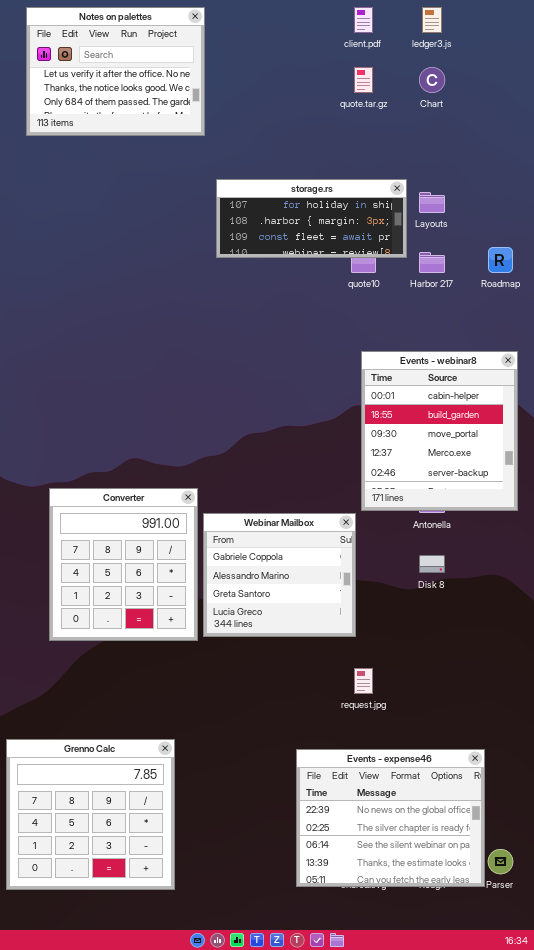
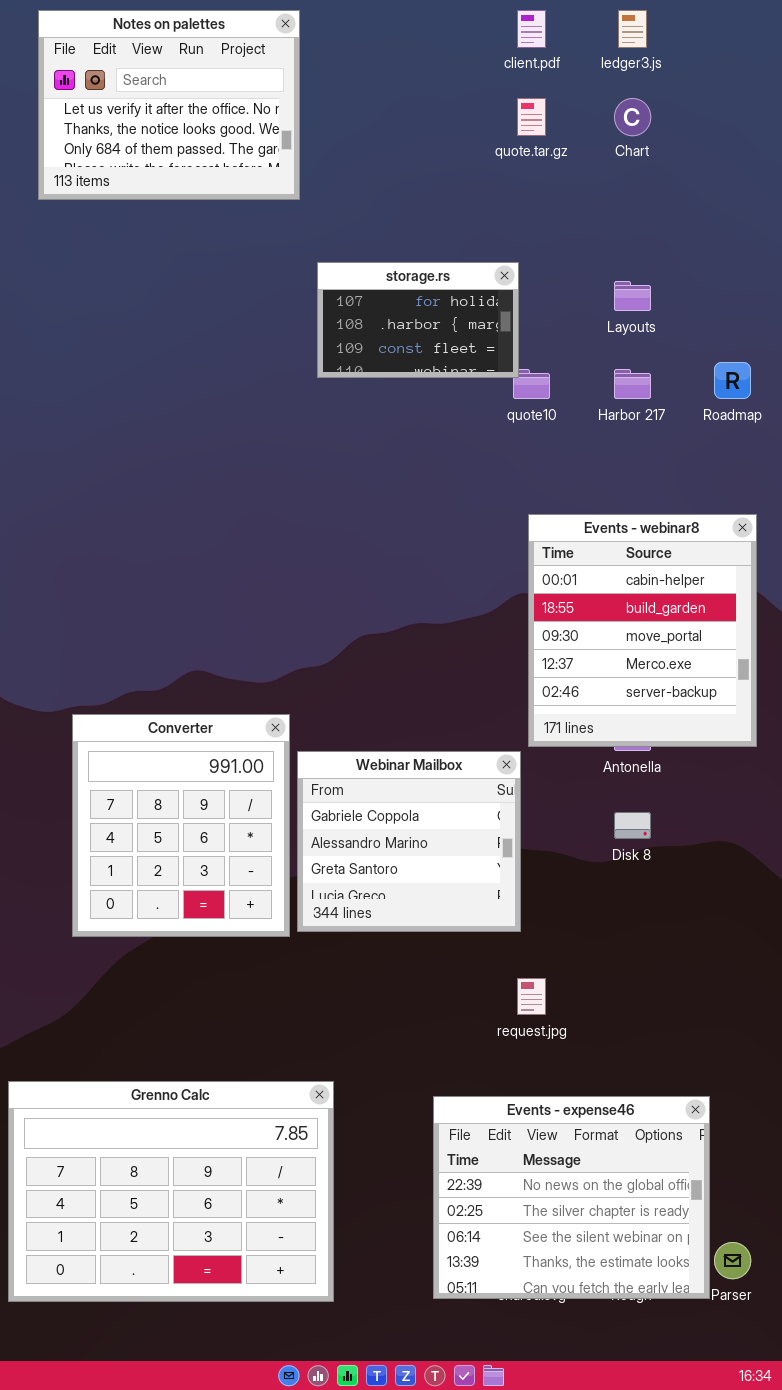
storage.rs: [216,179,407,258] -> [317,262,519,378], resized
Grenno Calc: [6,739,175,890] -> [8,1081,334,1302], resized

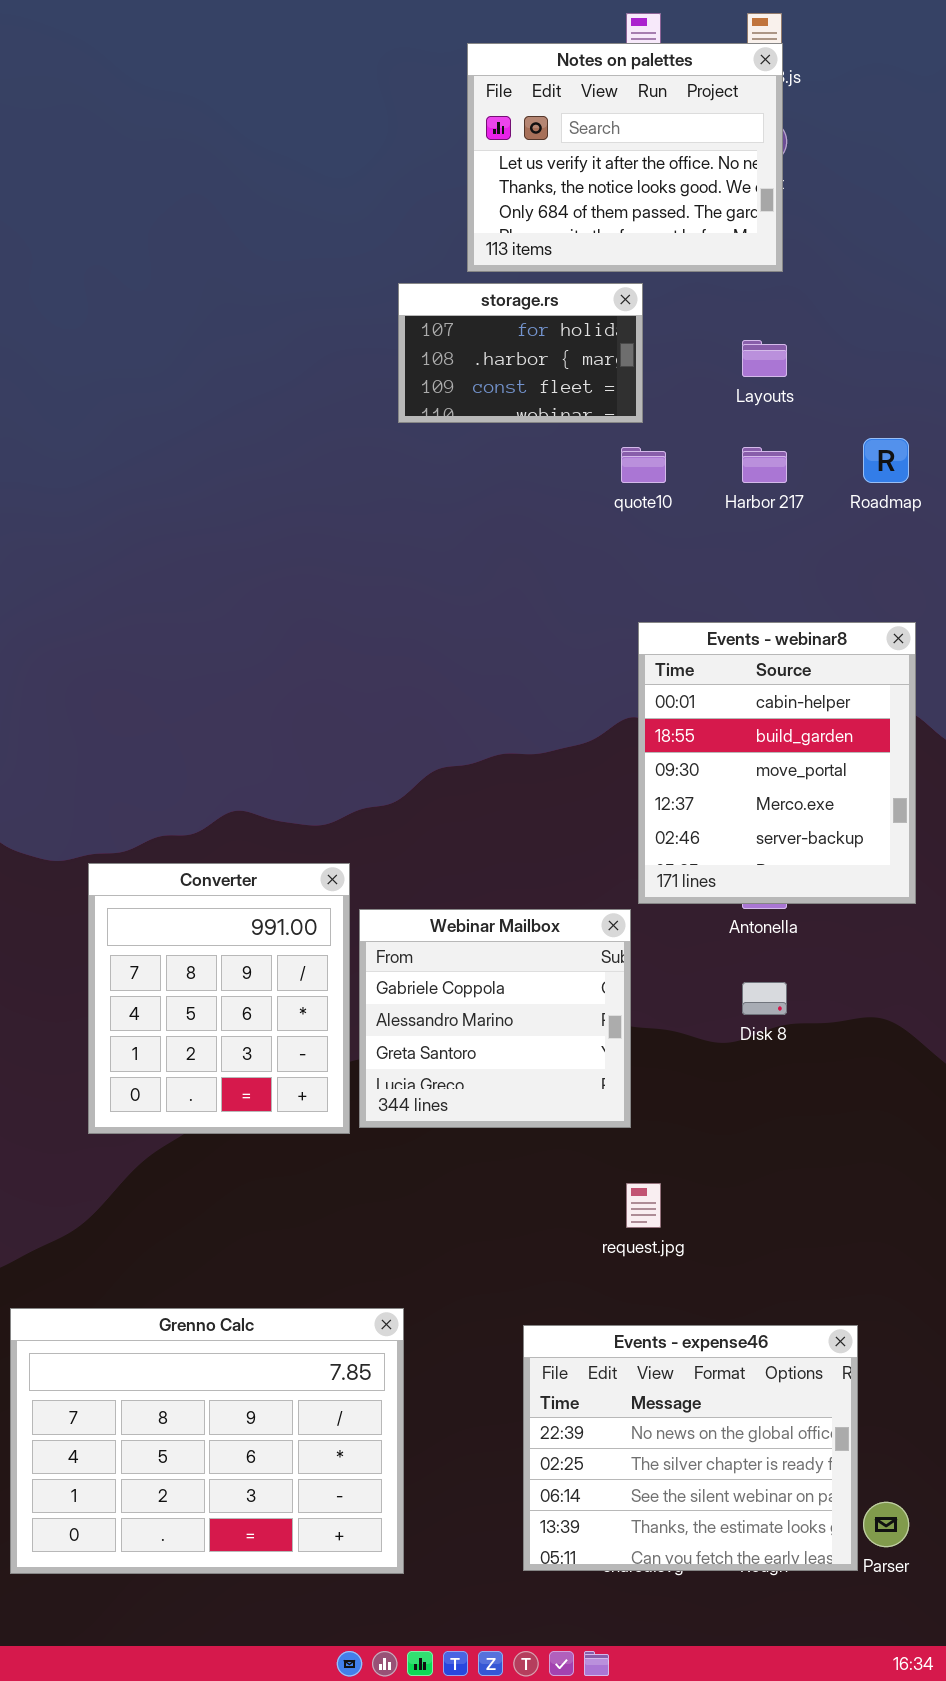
Notes on palettes: [38,10,300,200] -> [467,43,783,272], moved
storage.rs: [317,262,519,378] -> [398,283,643,423], moved

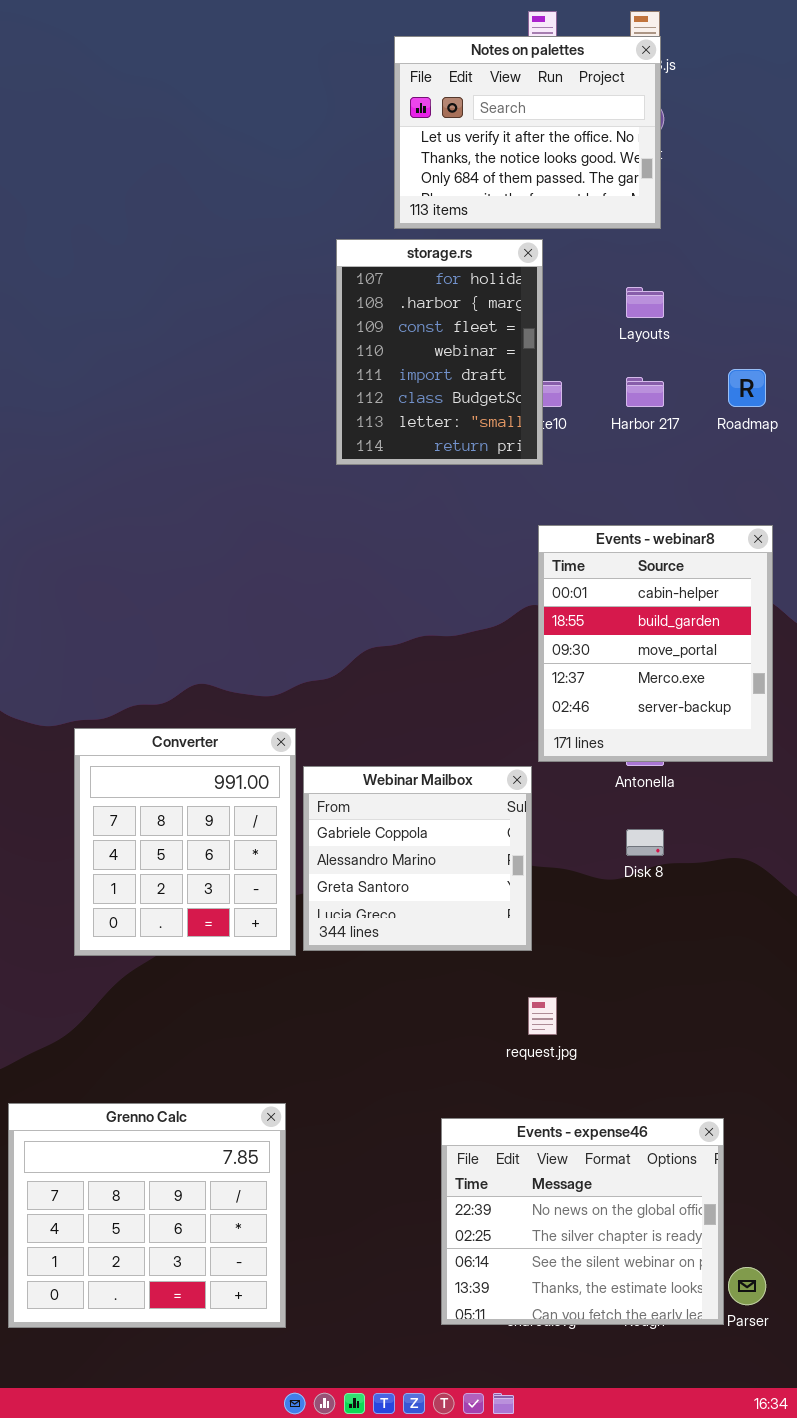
storage.rs: [398,283,643,423] -> [336,239,543,465], resized
Grenno Calc: [10,1308,404,1574] -> [8,1103,286,1328], resized

